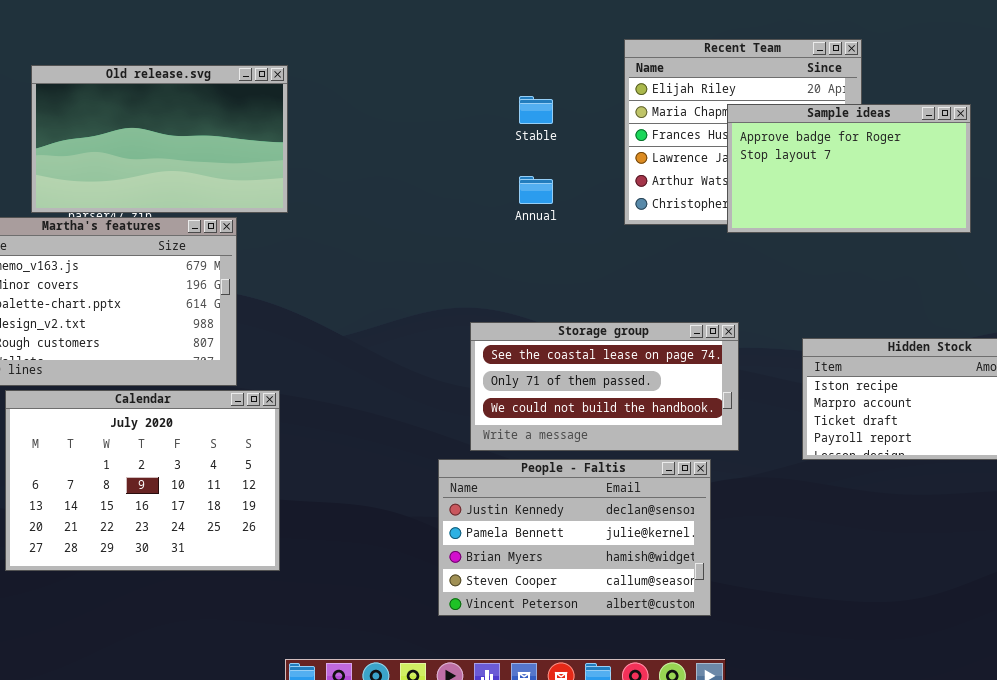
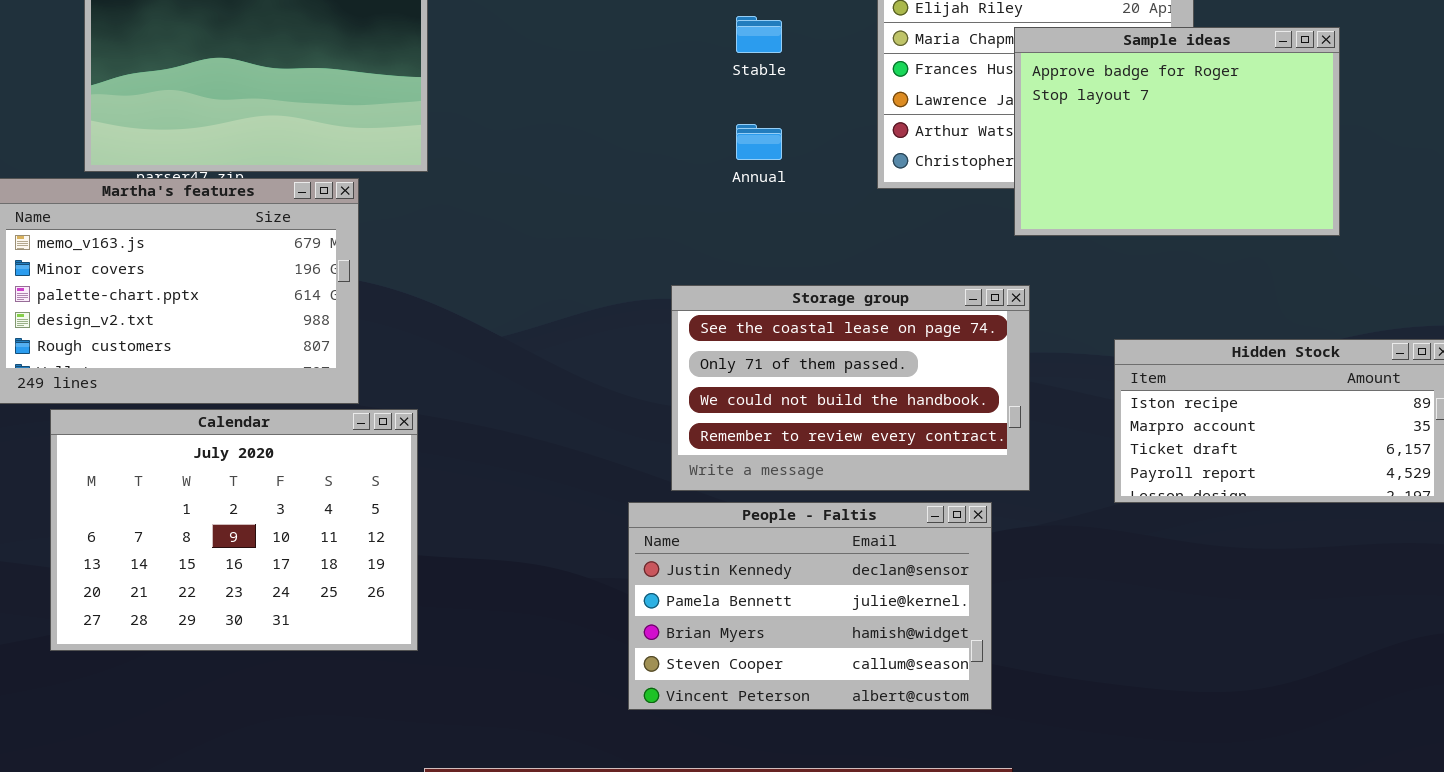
Sample ideas: [727,104,971,233] -> [1014,27,1340,236], resized
Storage group: [470,322,739,451] -> [671,285,1030,491], resized

